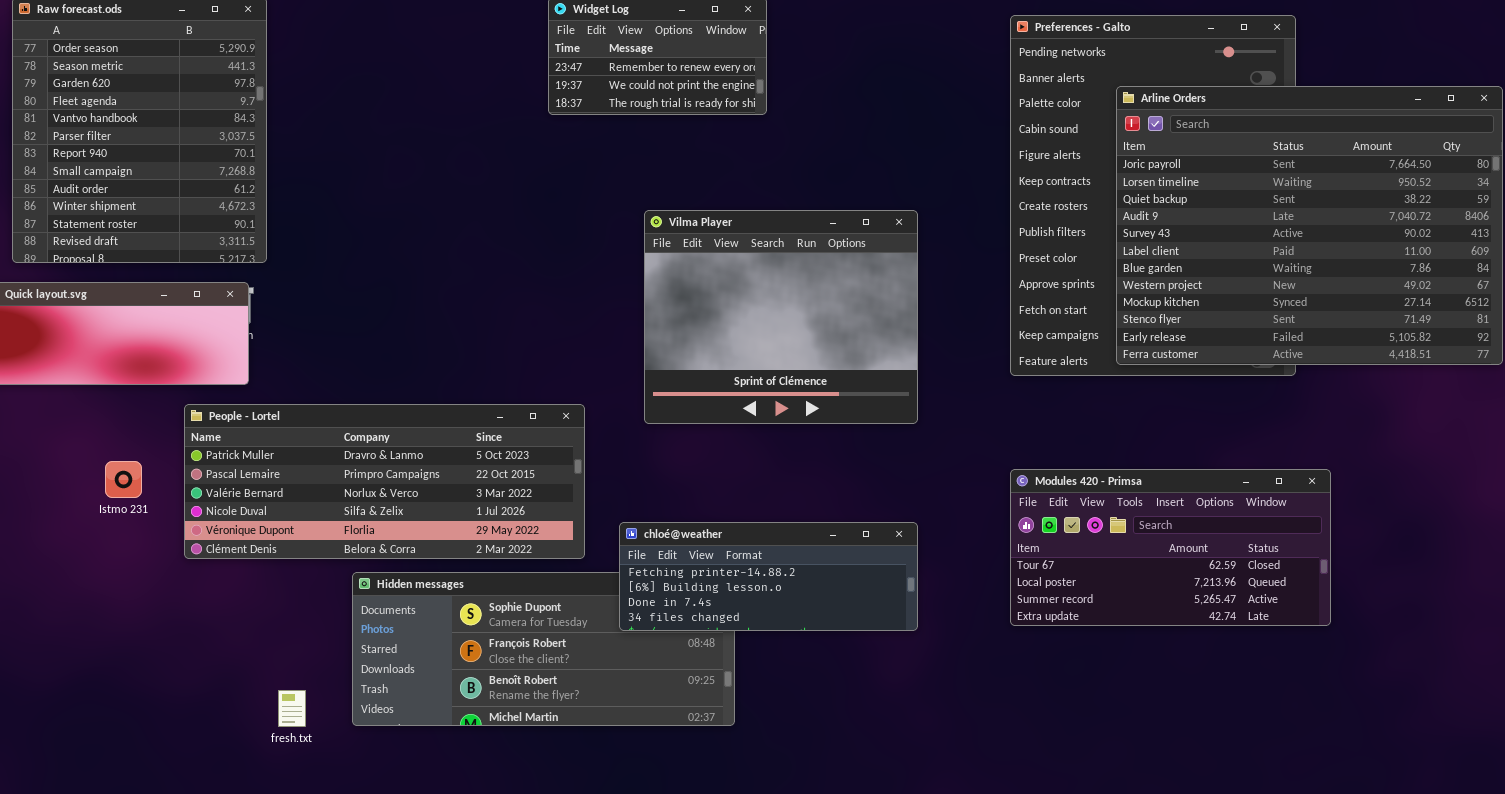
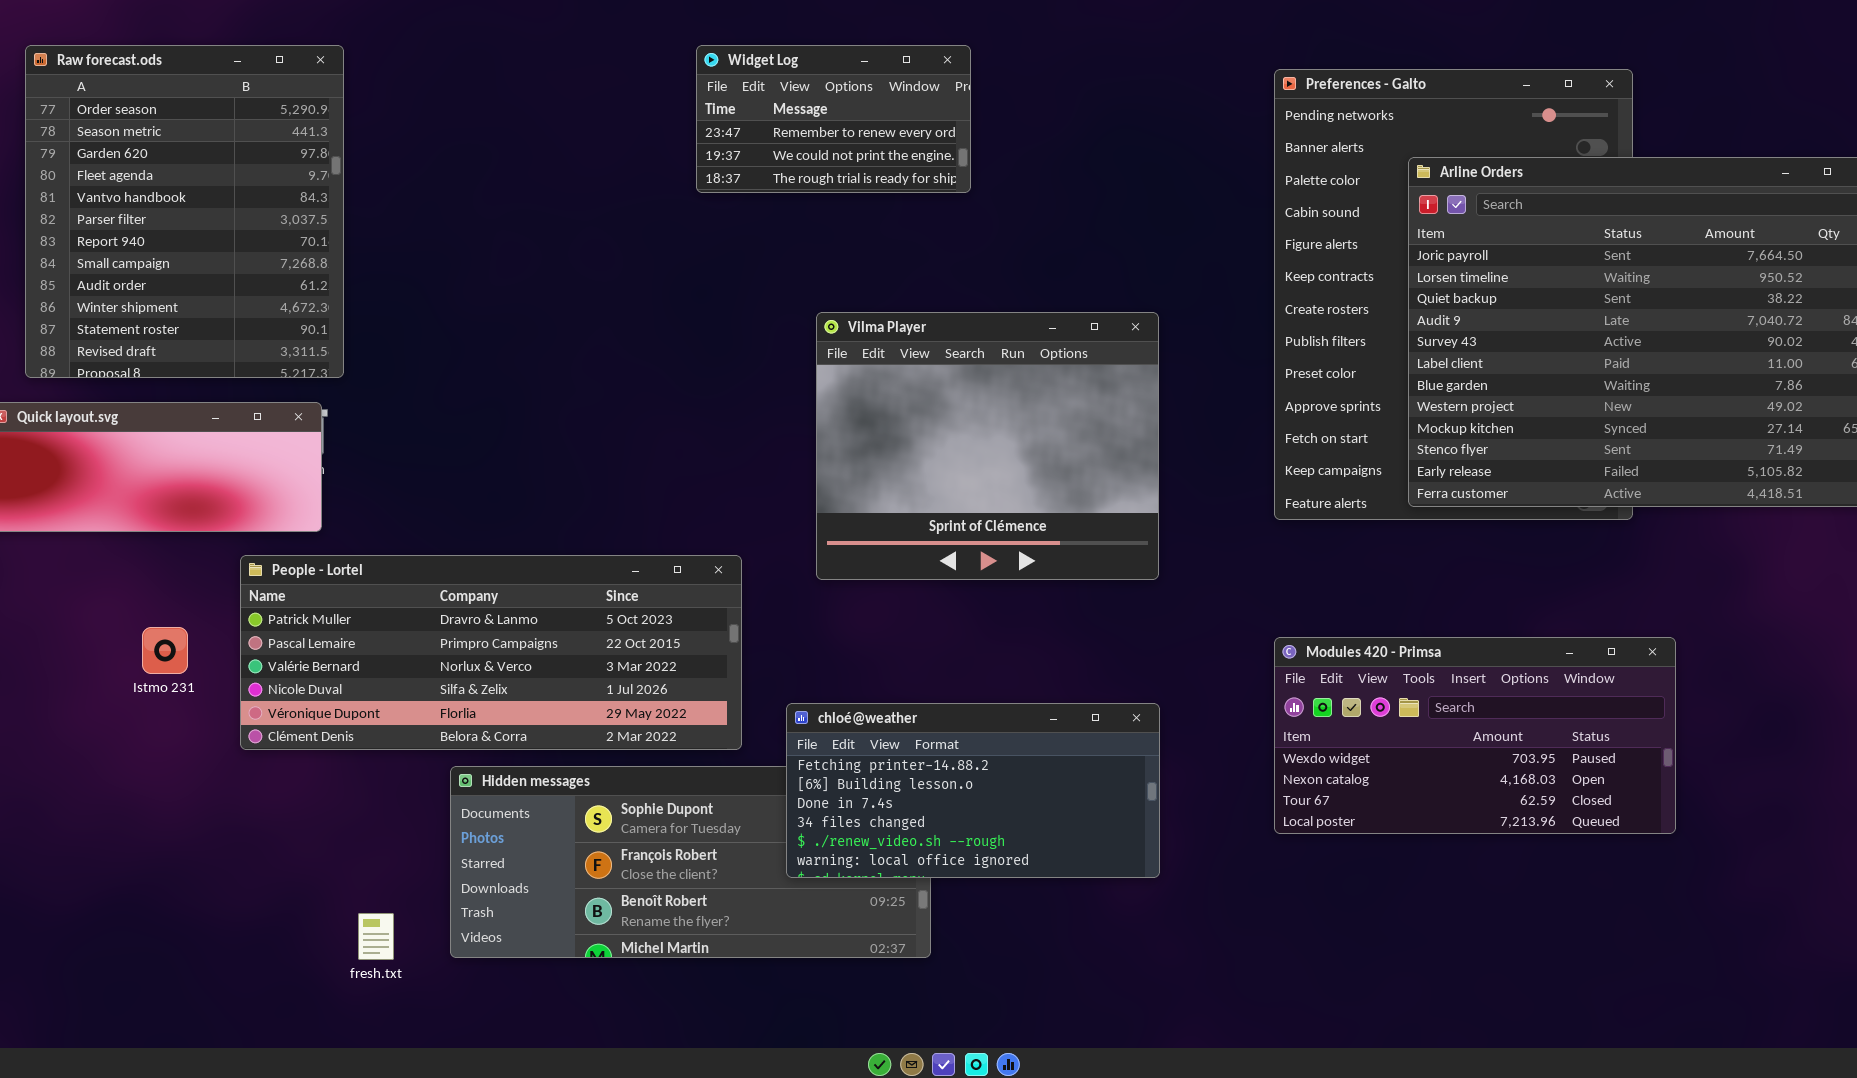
Modules 420 - Primsa: [1010,469,1331,626] -> [1274,637,1676,834], scrolled up 2 rows
chloé@weather: [619,522,918,631] -> [786,703,1160,878], resized

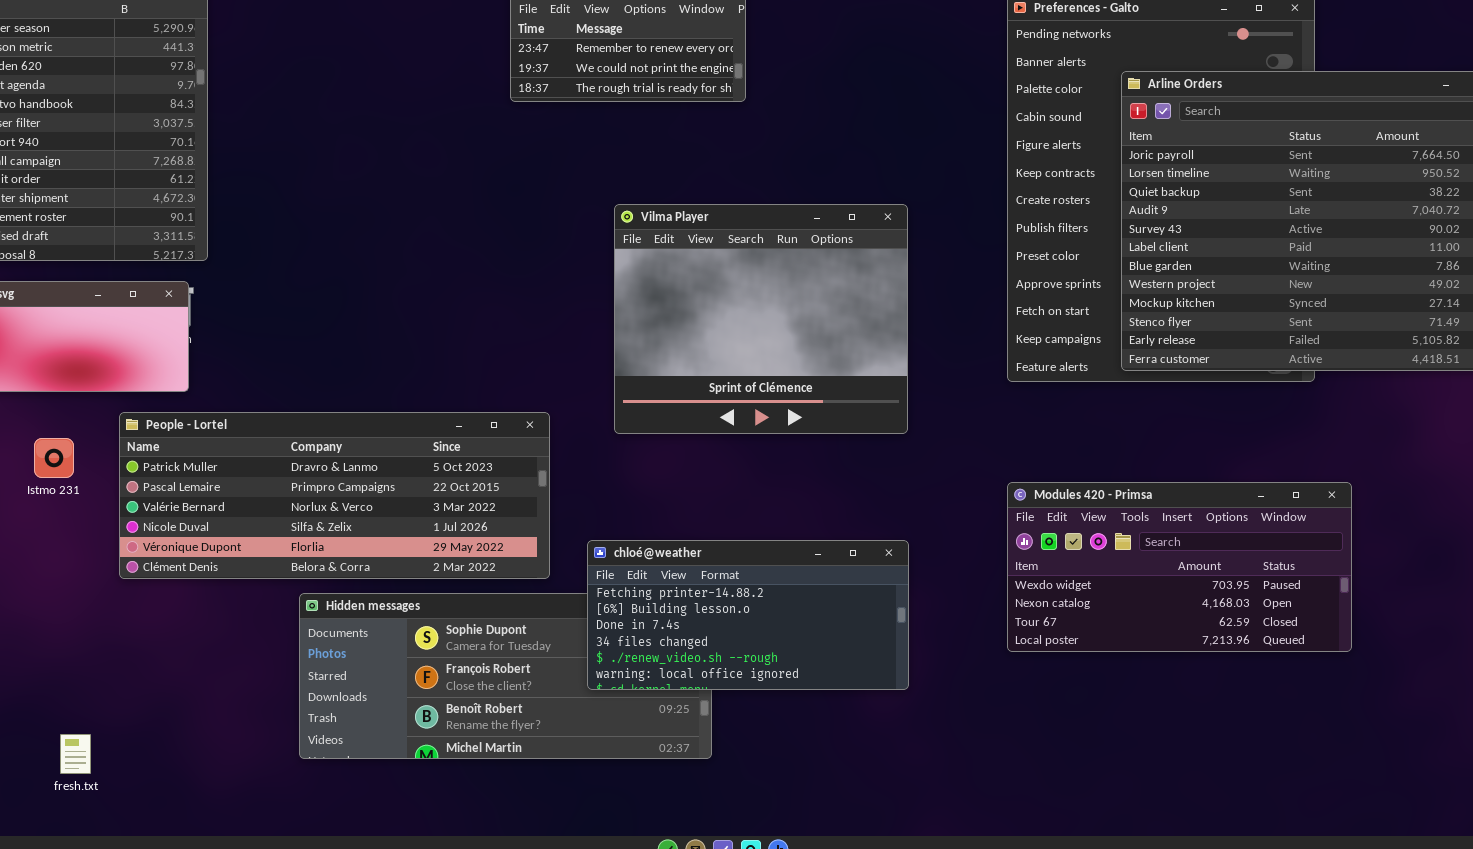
Istmo 231: [142,627,188,674] -> [34,438,74,478], moved
fresh.txt: [358,913,394,960] -> [60,734,91,774], moved

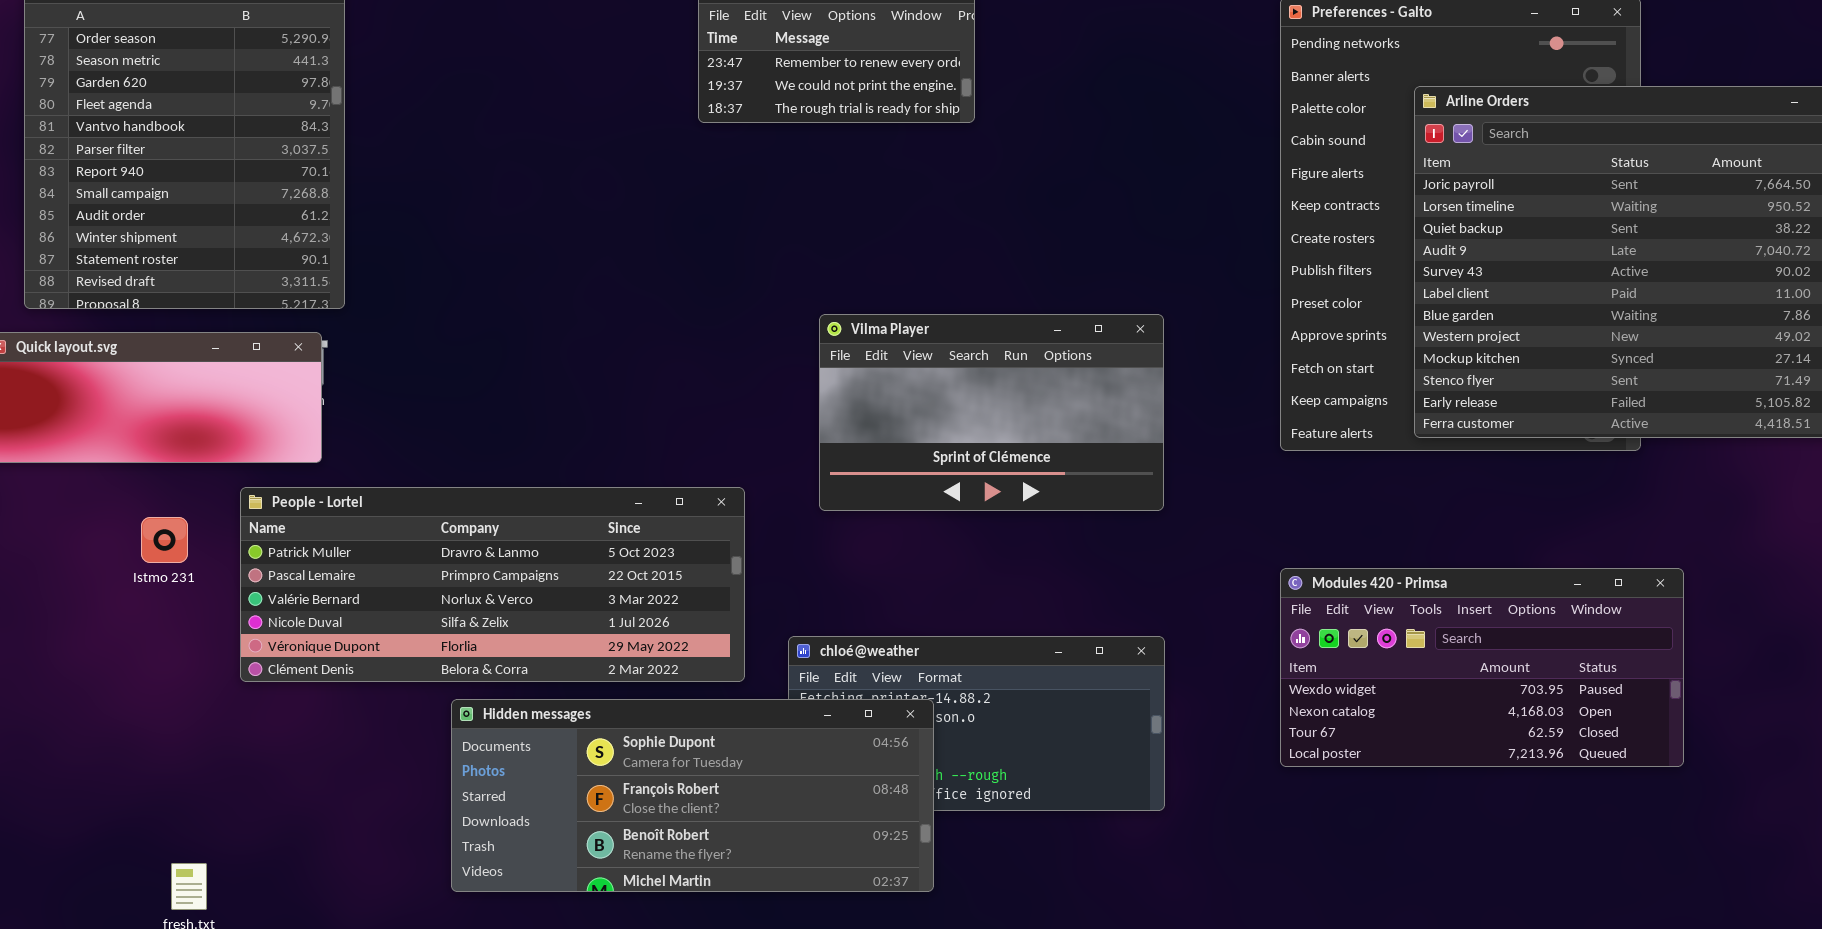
Vilma Player: [614,204,908,434] -> [819,314,1164,511], resized
Hidden messages: [299,593,712,759] -> [451,699,934,892], raised

